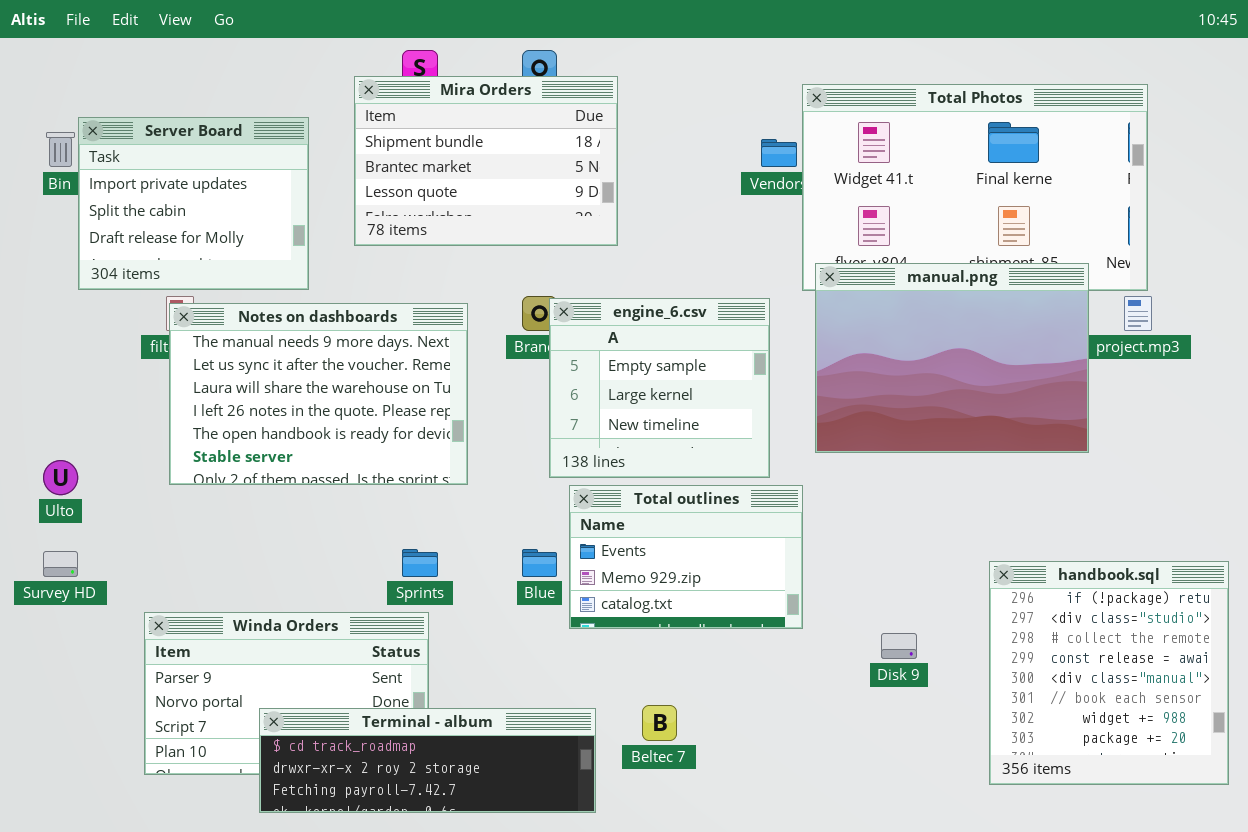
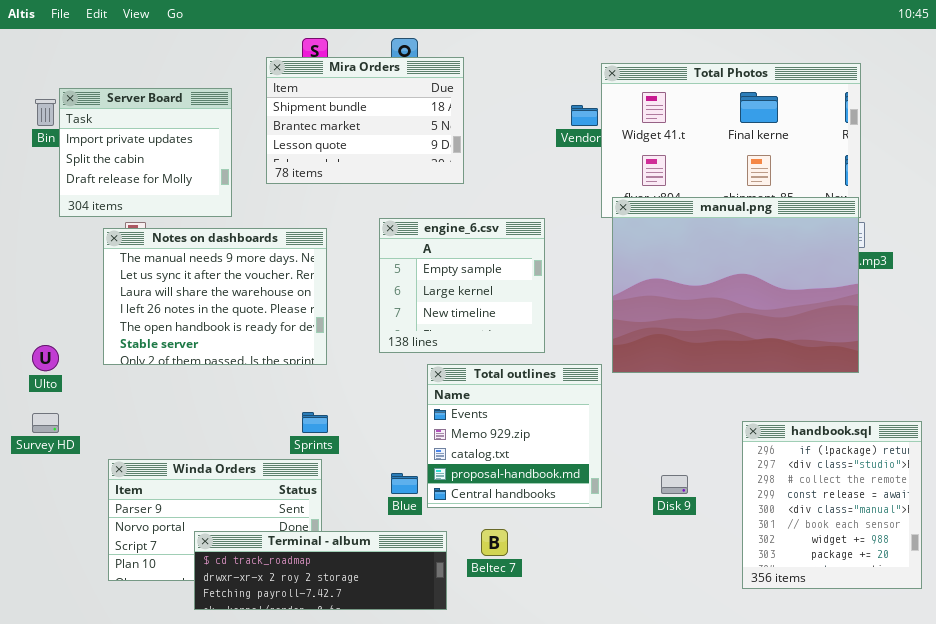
manual.png: [815,263,1089,453] -> [612,197,859,373], resized
engine_6.csv: [549,298,770,478] -> [379,218,545,353], moved
Notes on dashboards: [169,303,468,485] -> [103,228,327,365], moved
Total outlines: [569,485,803,629] -> [427,364,602,508], resized
Blue: [522,549,557,577] -> [391,473,418,494], moved

